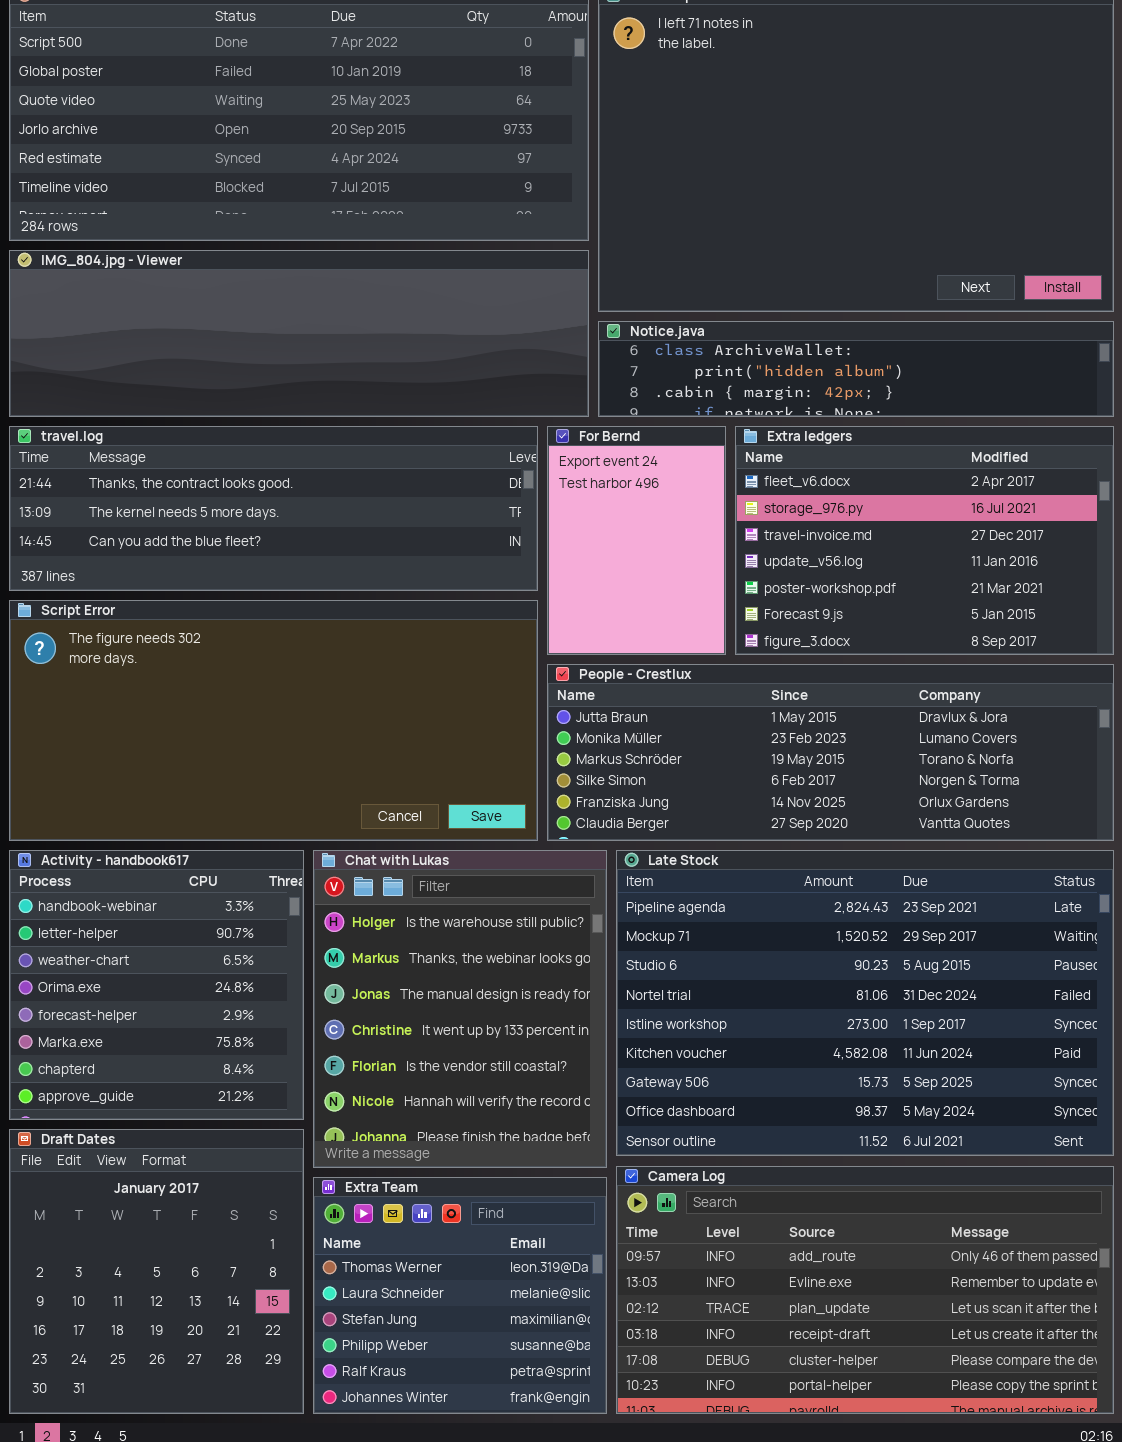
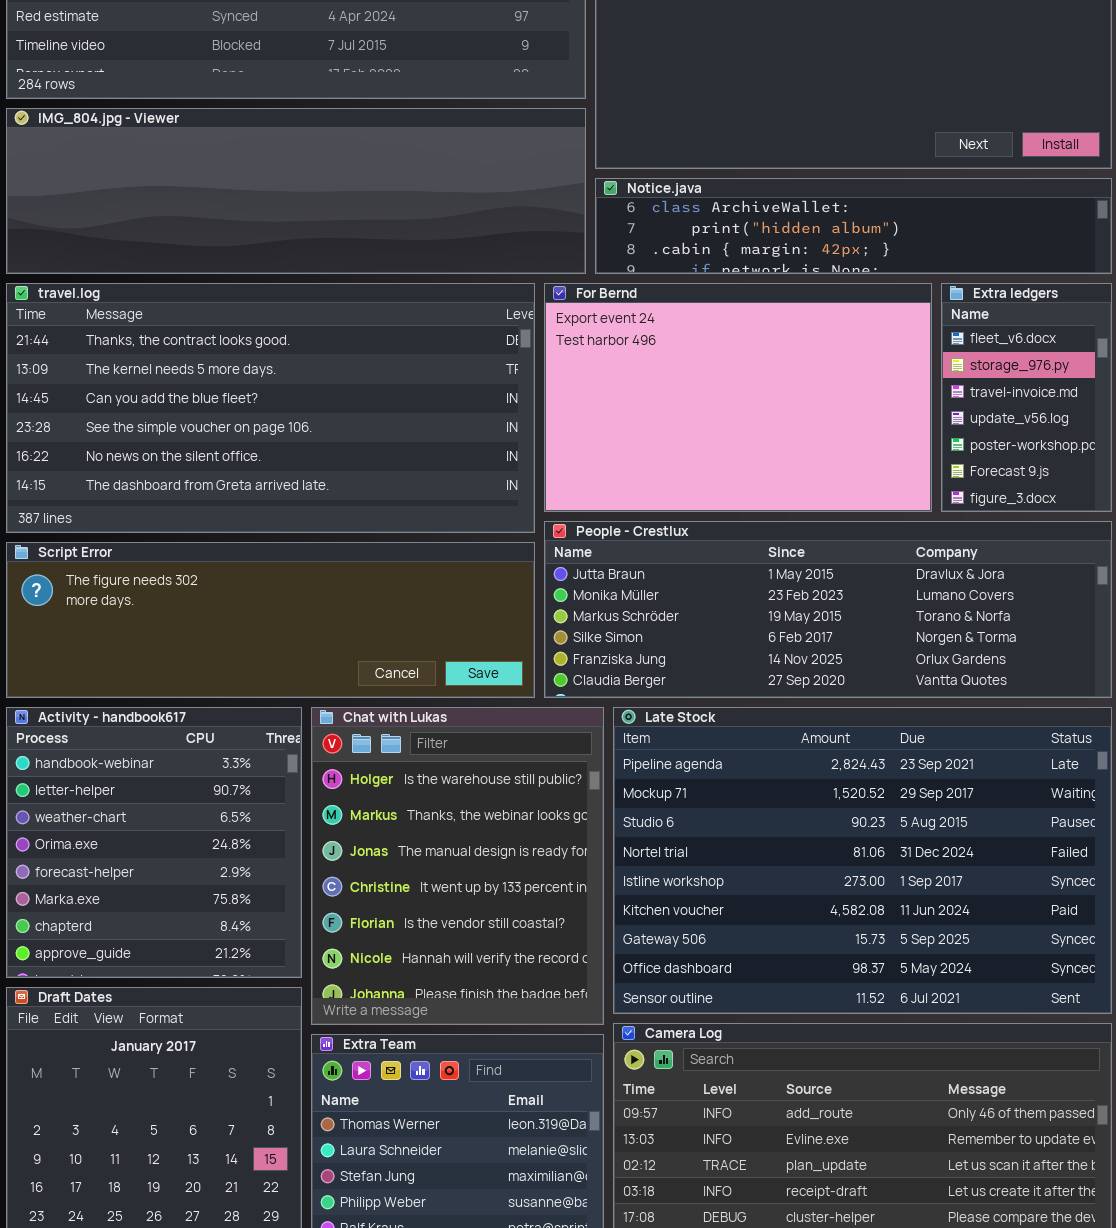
travel.log: [9,426,538,591] -> [6,283,535,533], resized
For Bernd: [547,426,726,655] -> [544,283,932,512], resized
Extra ledgers: [735,426,1114,655] -> [941,283,1112,512], resized
Script Error: [9,600,538,841] -> [6,542,535,698], resized

